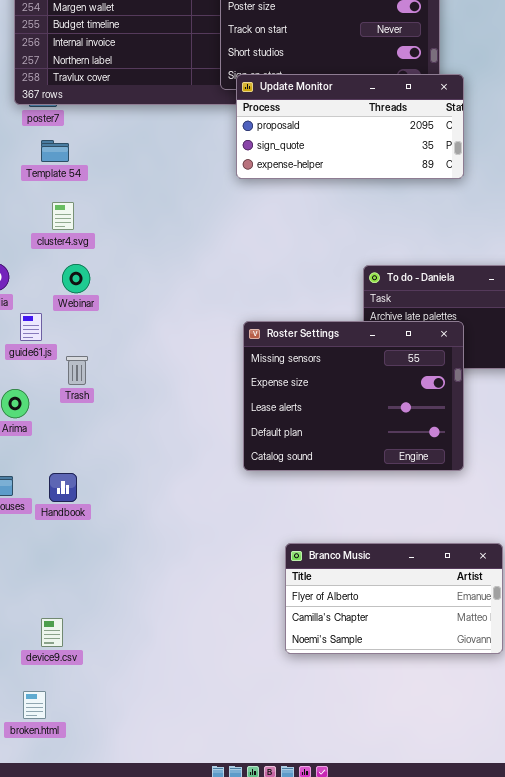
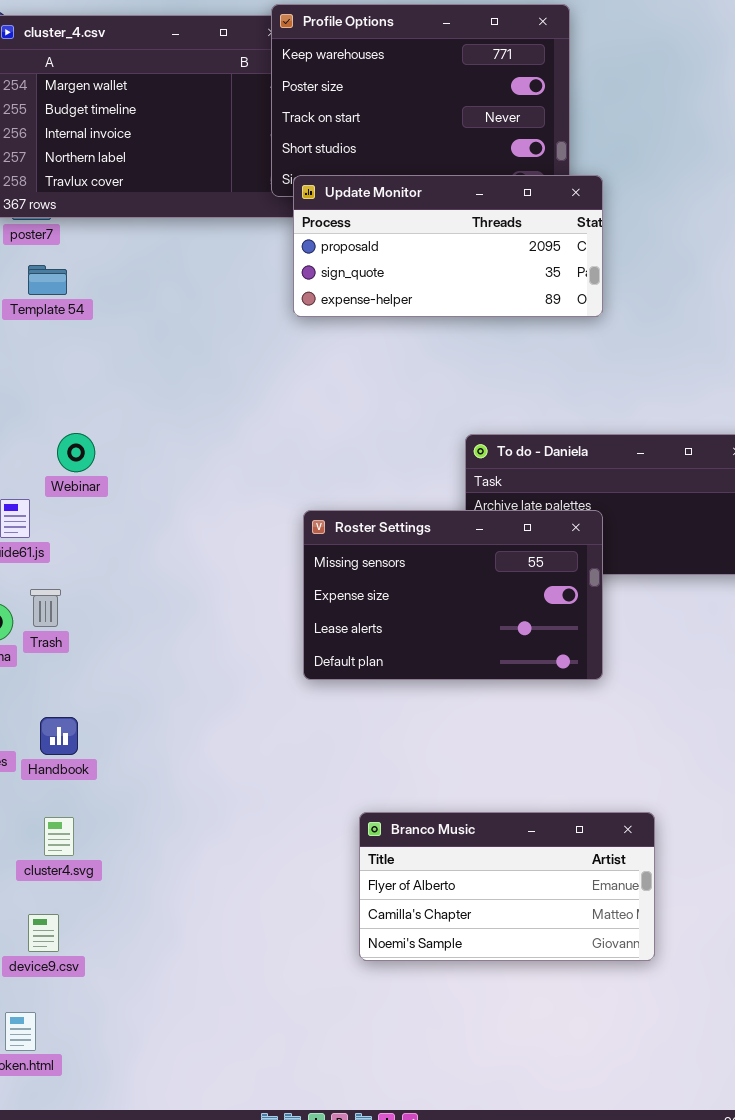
cluster4.svg: [52,202,74,230] -> [44,817,74,856], moved
Roster Settings: [243,321,464,471] -> [303,510,603,680], resized
Trash: [66,356,88,385] -> [30,589,61,627], moved

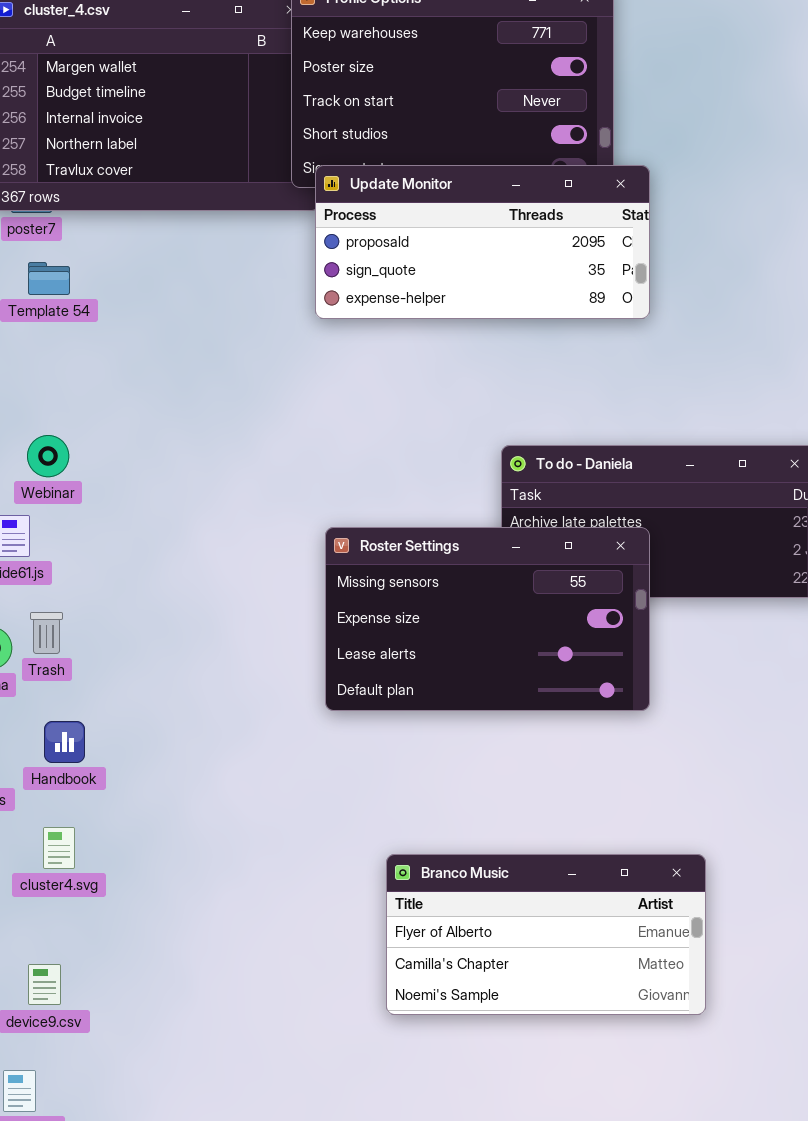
Webinar: [57,433,95,472] -> [27,435,69,477], moved
Handbook: [40,717,78,755] -> [44,721,85,763], moved
cluster4.svg: [44,817,74,856] -> [43,827,75,869], moved

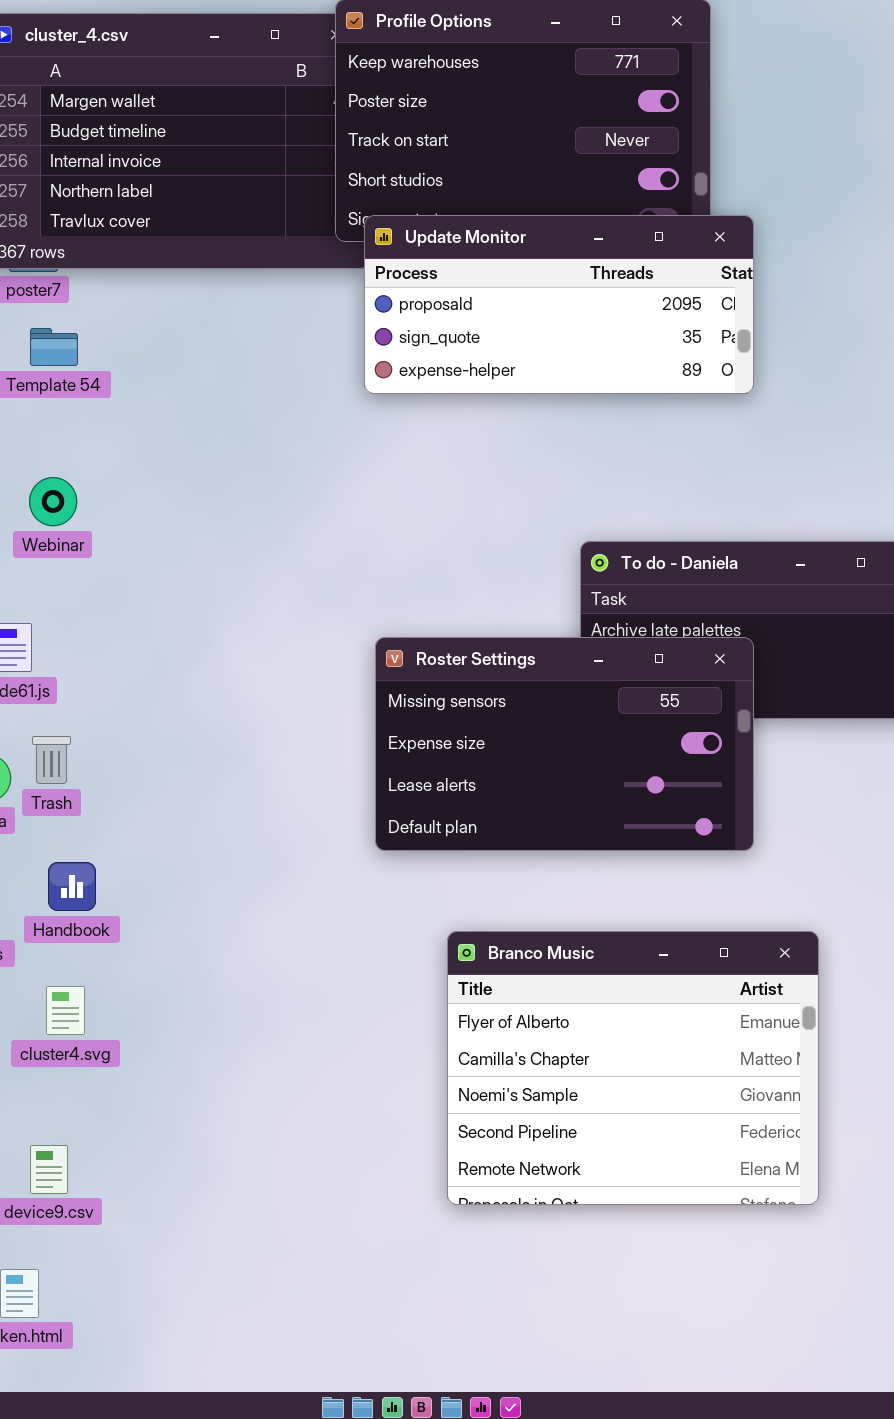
Webinar: [27,435,69,477] -> [29,477,77,526], moved
Branco Music: [386,854,706,1015] -> [447,931,819,1205], resized

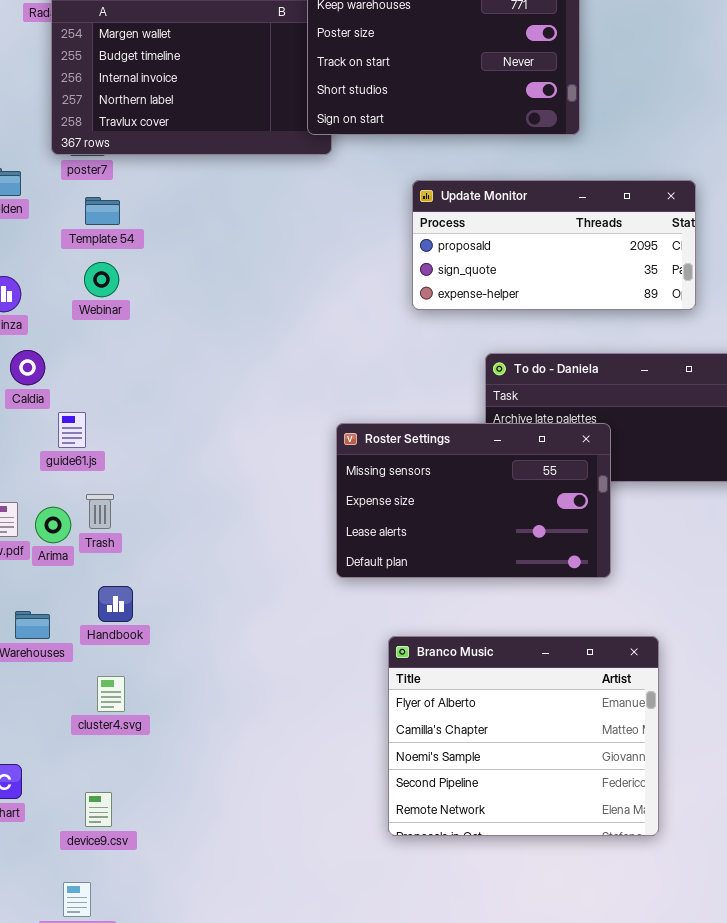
Update Monitor: [364,215,754,394] -> [412,180,696,310], moved
Webinar: [29,477,77,526] -> [84,262,119,297], moved

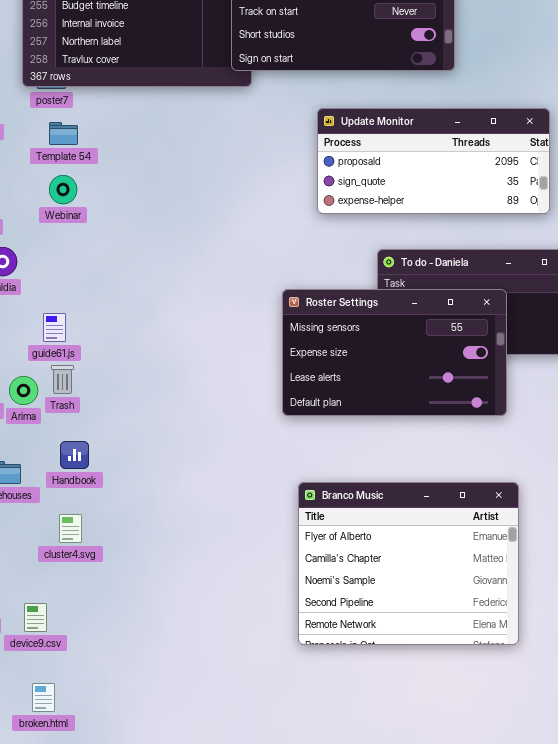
guide61.js: [58,412,86,448] -> [43,313,66,342], moved
Roster Settings: [336,423,611,578] -> [282,289,507,416], moved
device9.csv: [85,792,112,827] -> [24,603,47,632], moved

